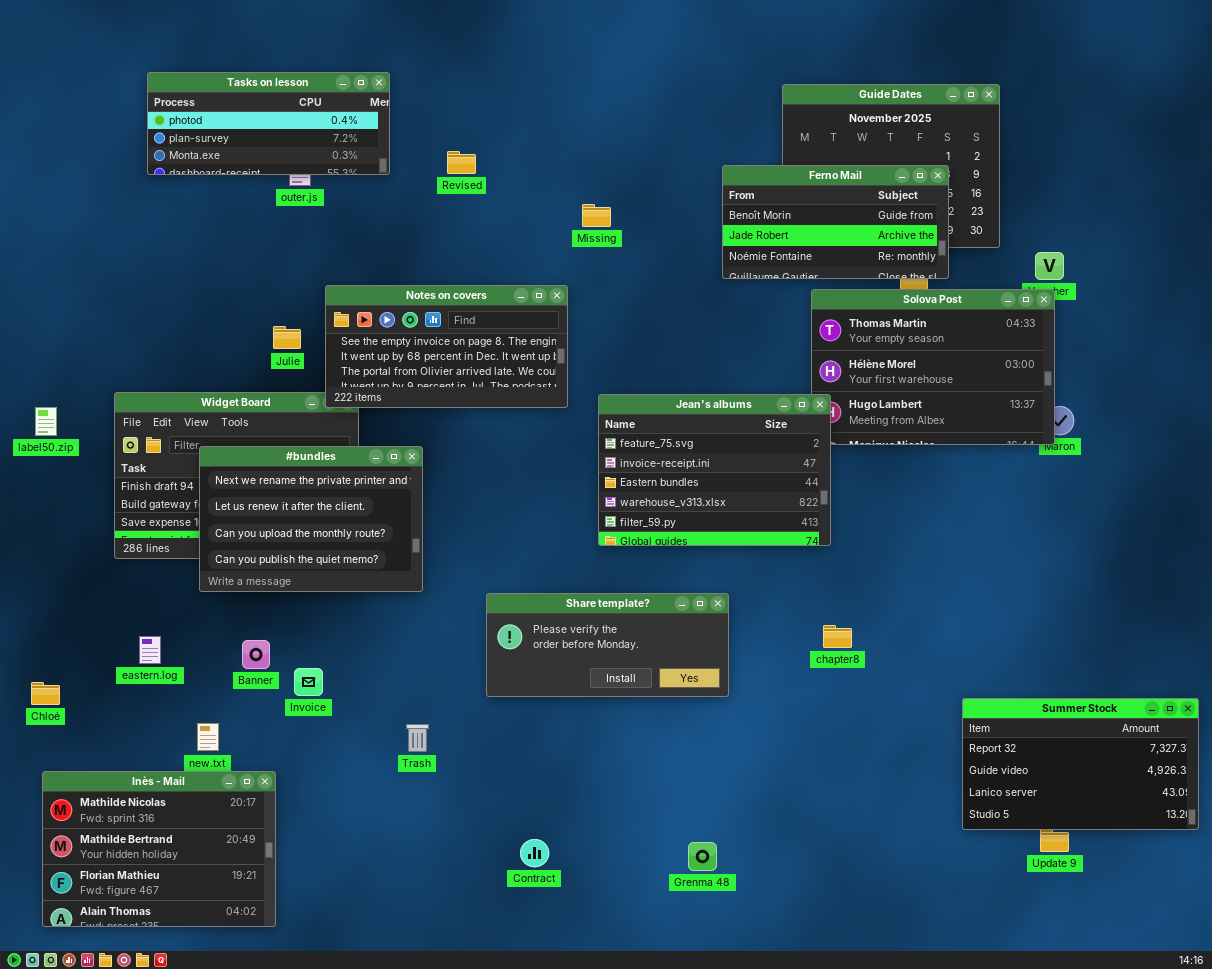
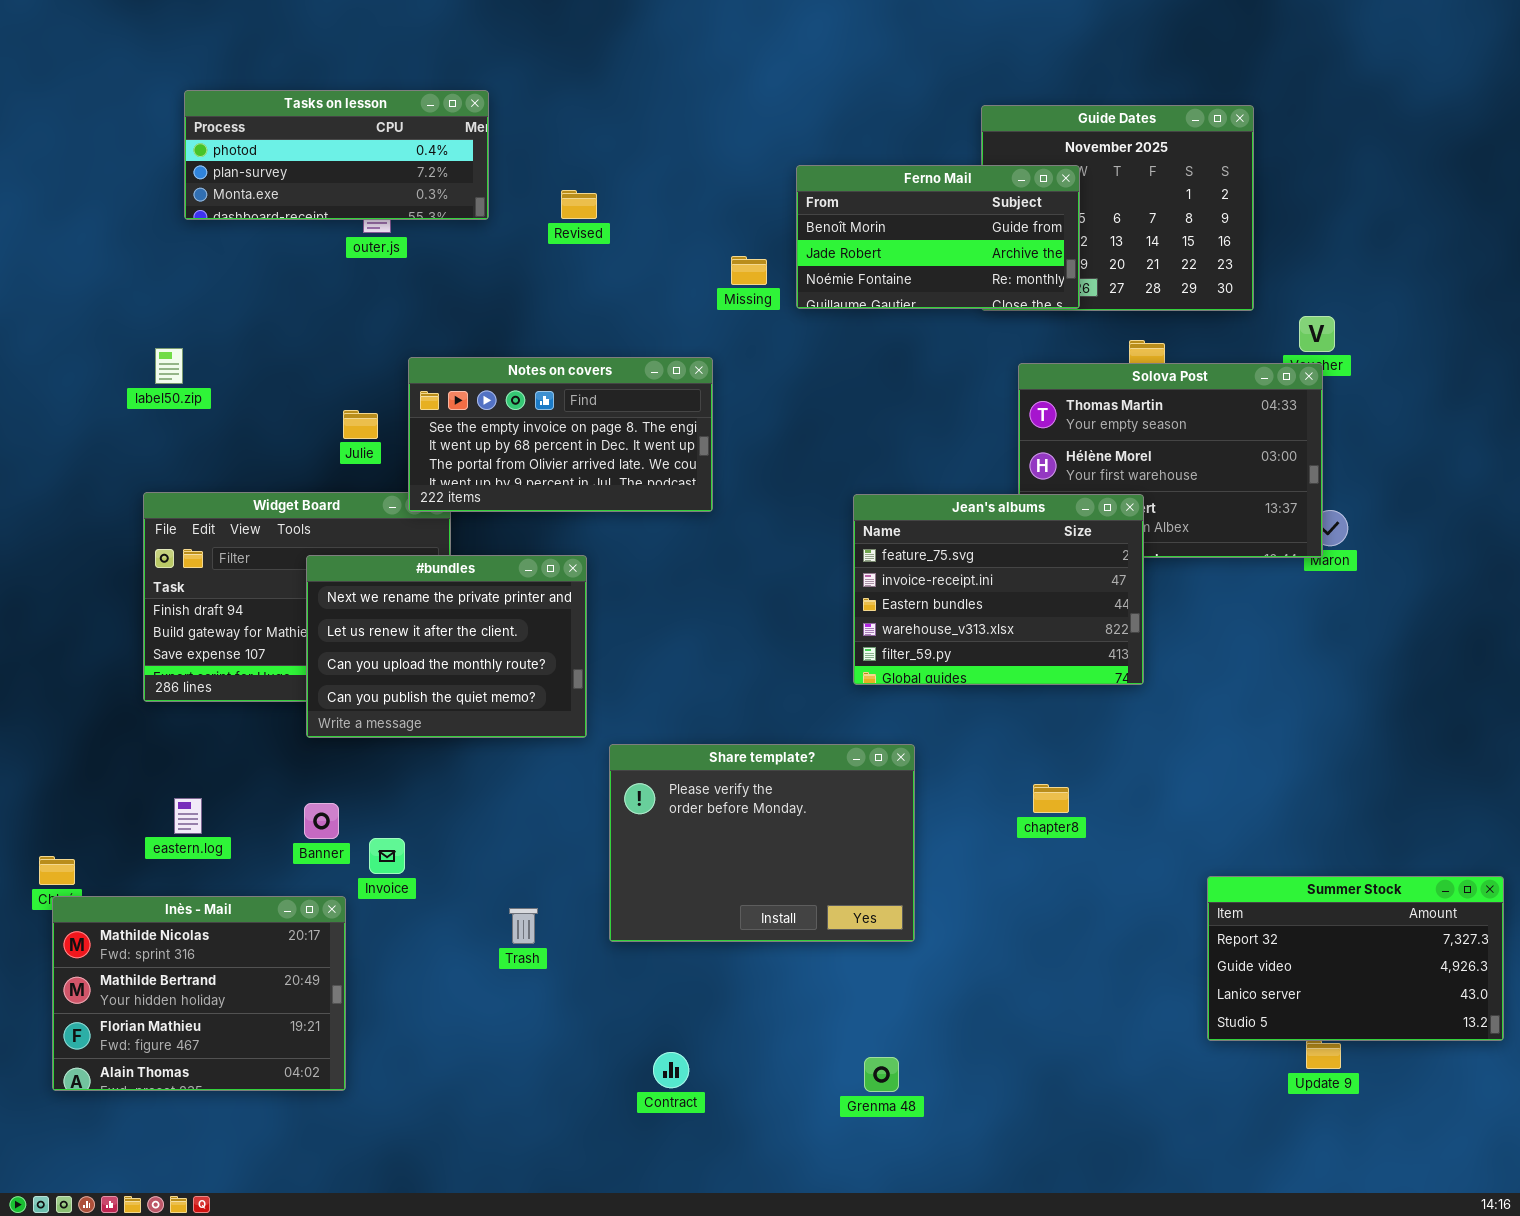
Ferno Mail: [722,165,949,279] -> [796,165,1080,309], moved
Jean's albums: [598,394,831,546] -> [853,494,1144,685], moved
label50.zip: [35,407,57,436] -> [155,348,183,384], moved
#bundles: [199,446,423,592] -> [306,555,587,738], moved
Share template?: [486,593,729,697] -> [609,744,915,942], resized
Inès - Mail: [42,771,276,927] -> [52,896,346,1091], moved

